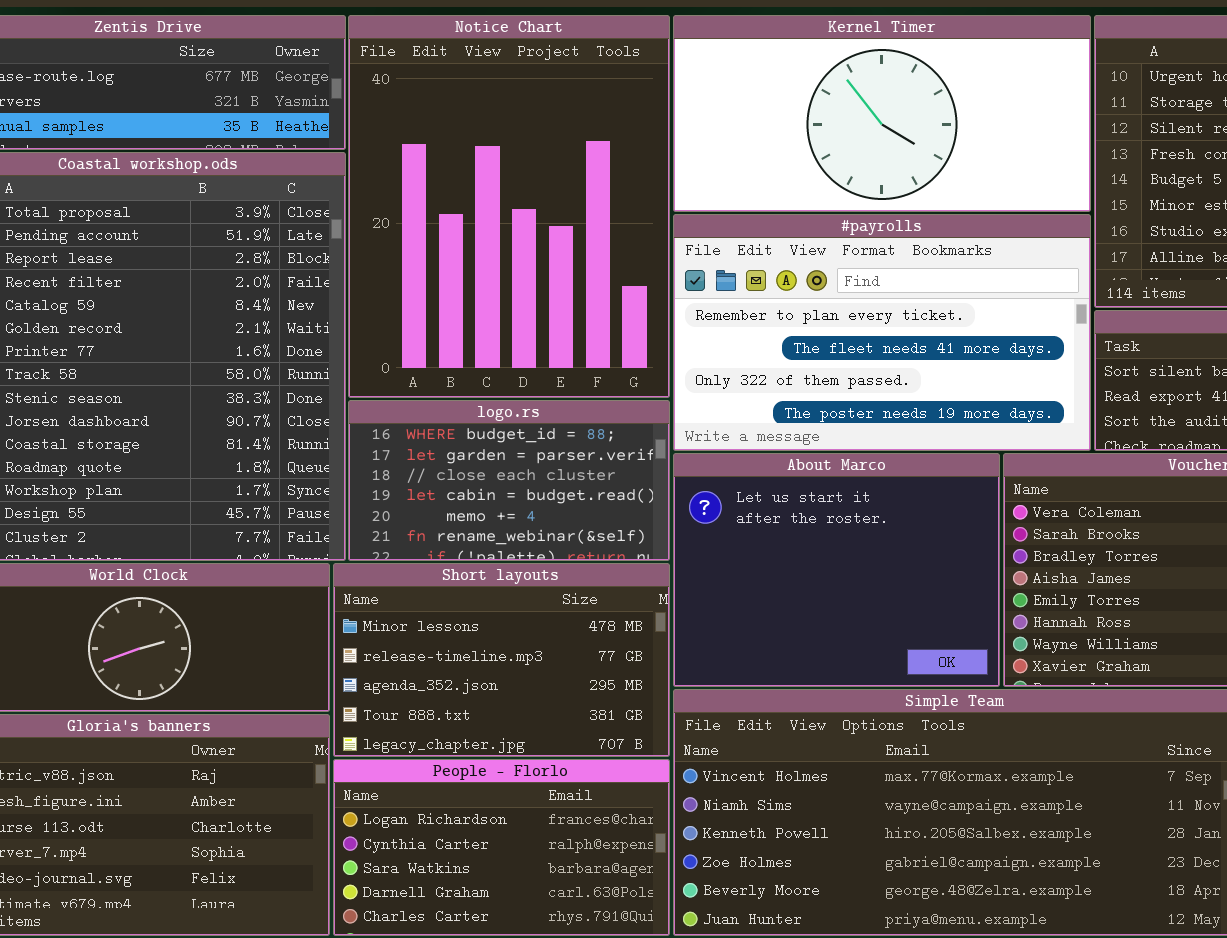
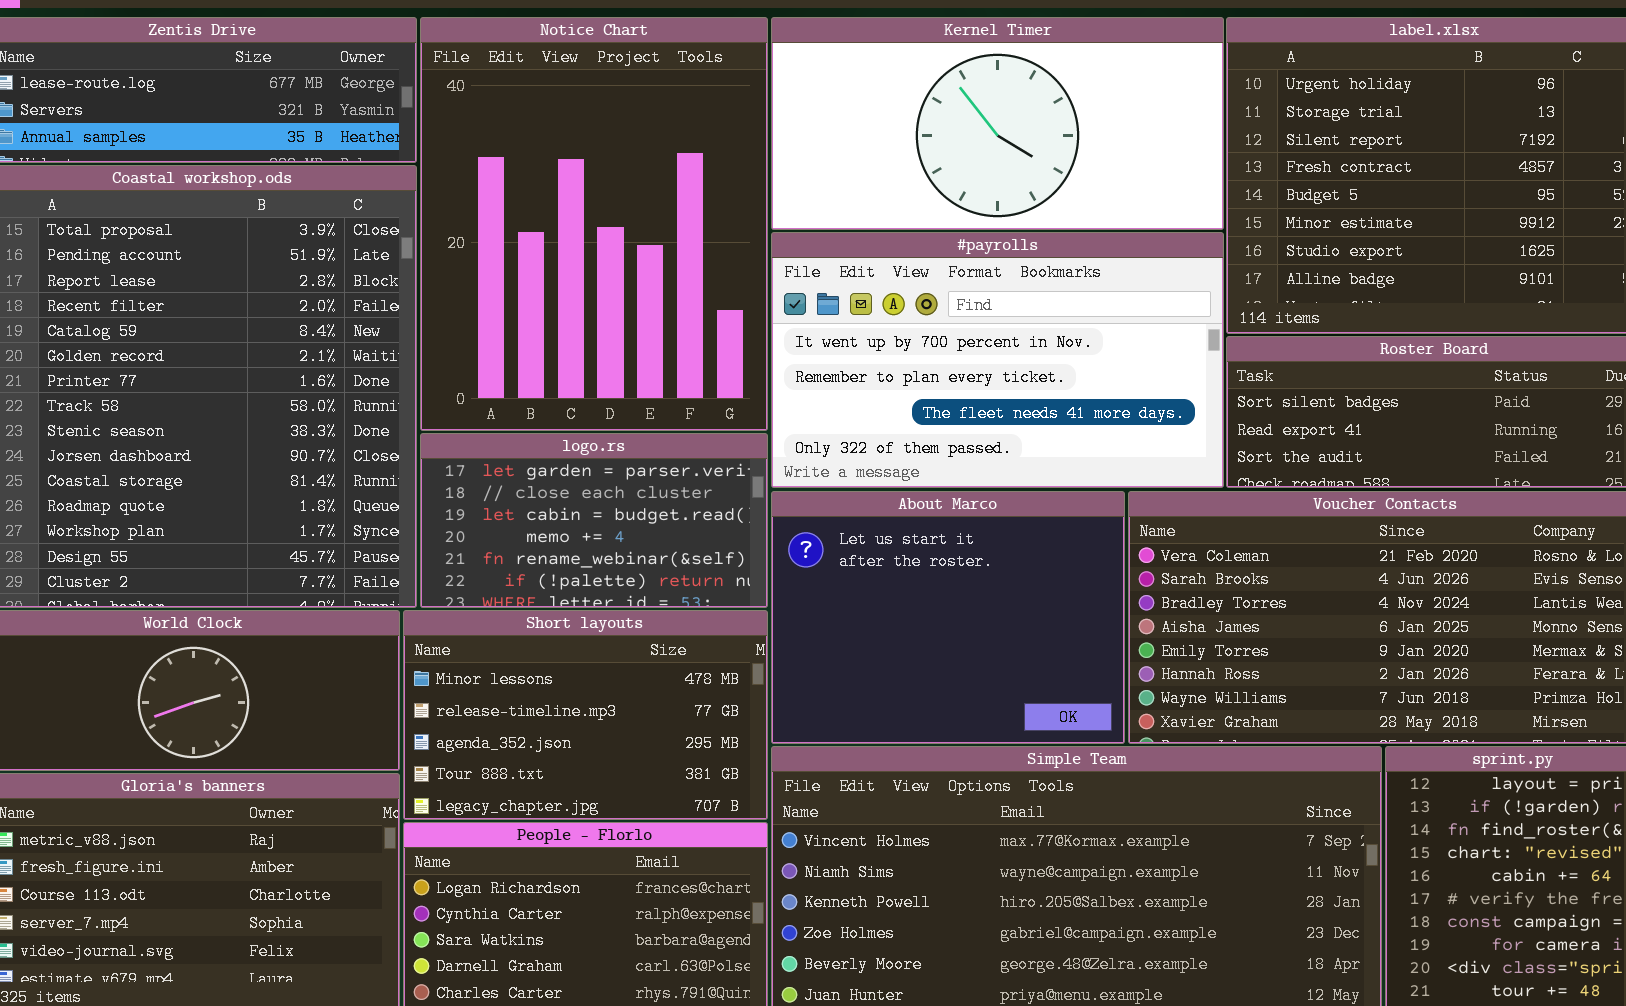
#payrolls: [673,214,1091,451] -> [771,232,1224,488], scrolled up 1 row
logo.rs: [348,400,670,561] -> [420,433,768,608], scrolled down 1 row

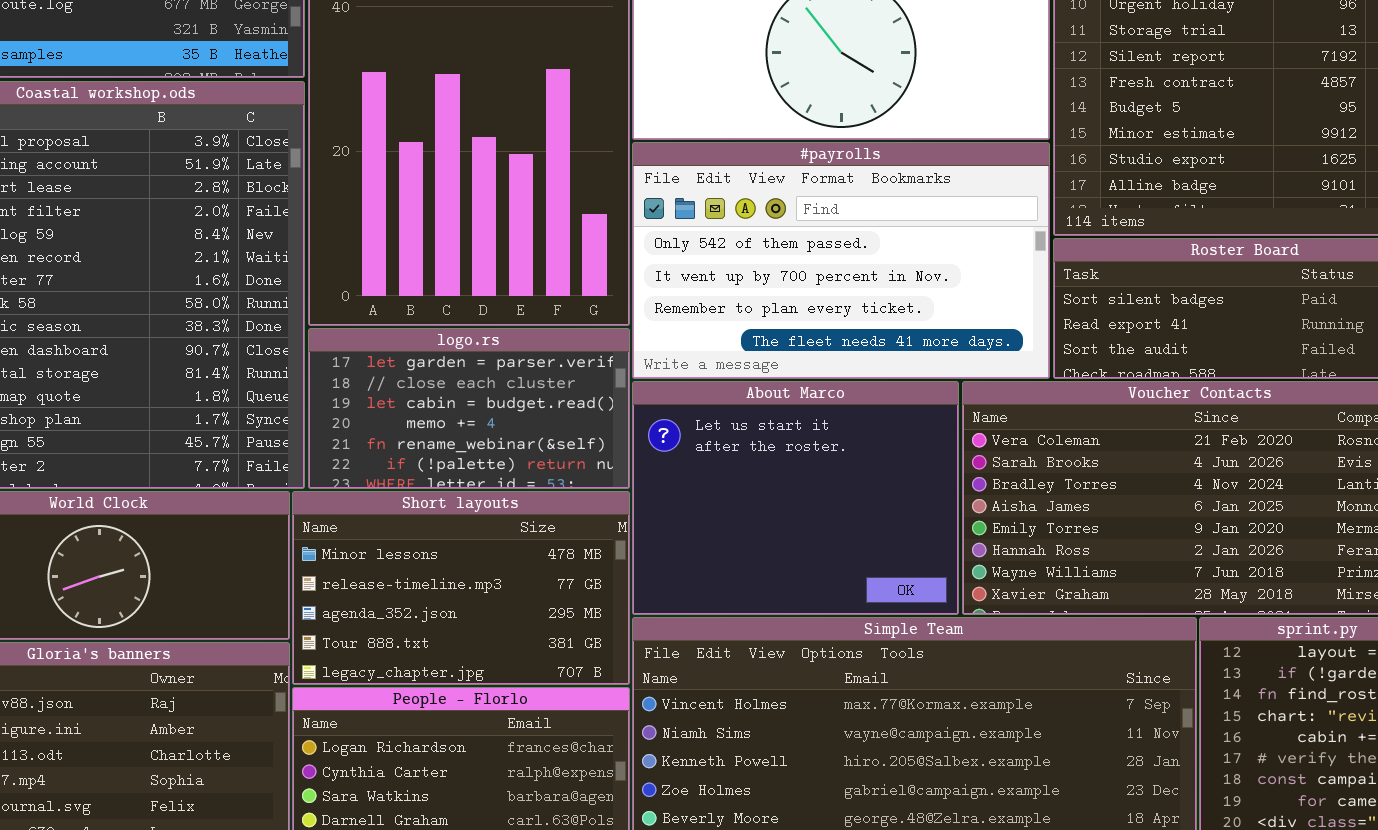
#payrolls: [771,232,1224,488] -> [632,142,1050,379], scrolled up 1 row

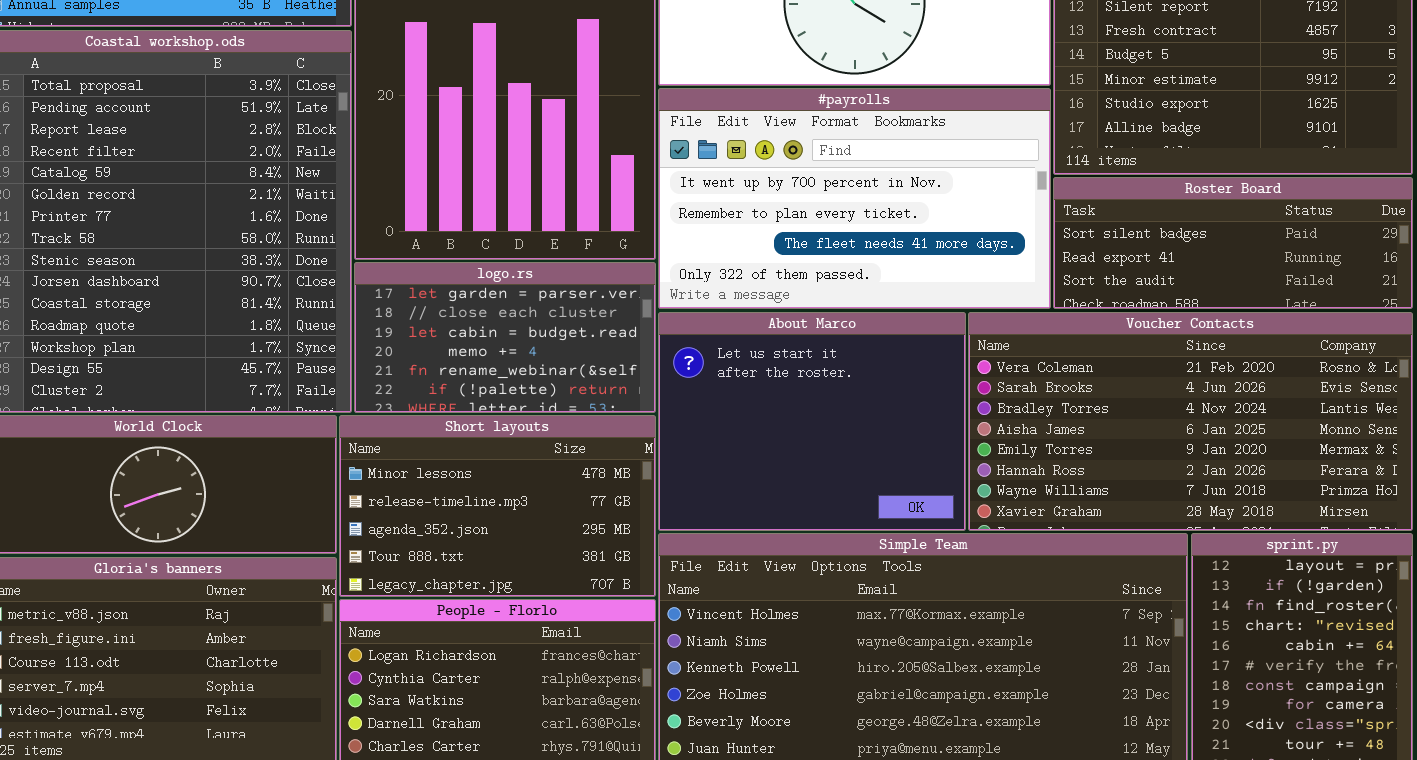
#payrolls: [632,142,1050,379] -> [658,88,1051,309], scrolled down 1 row

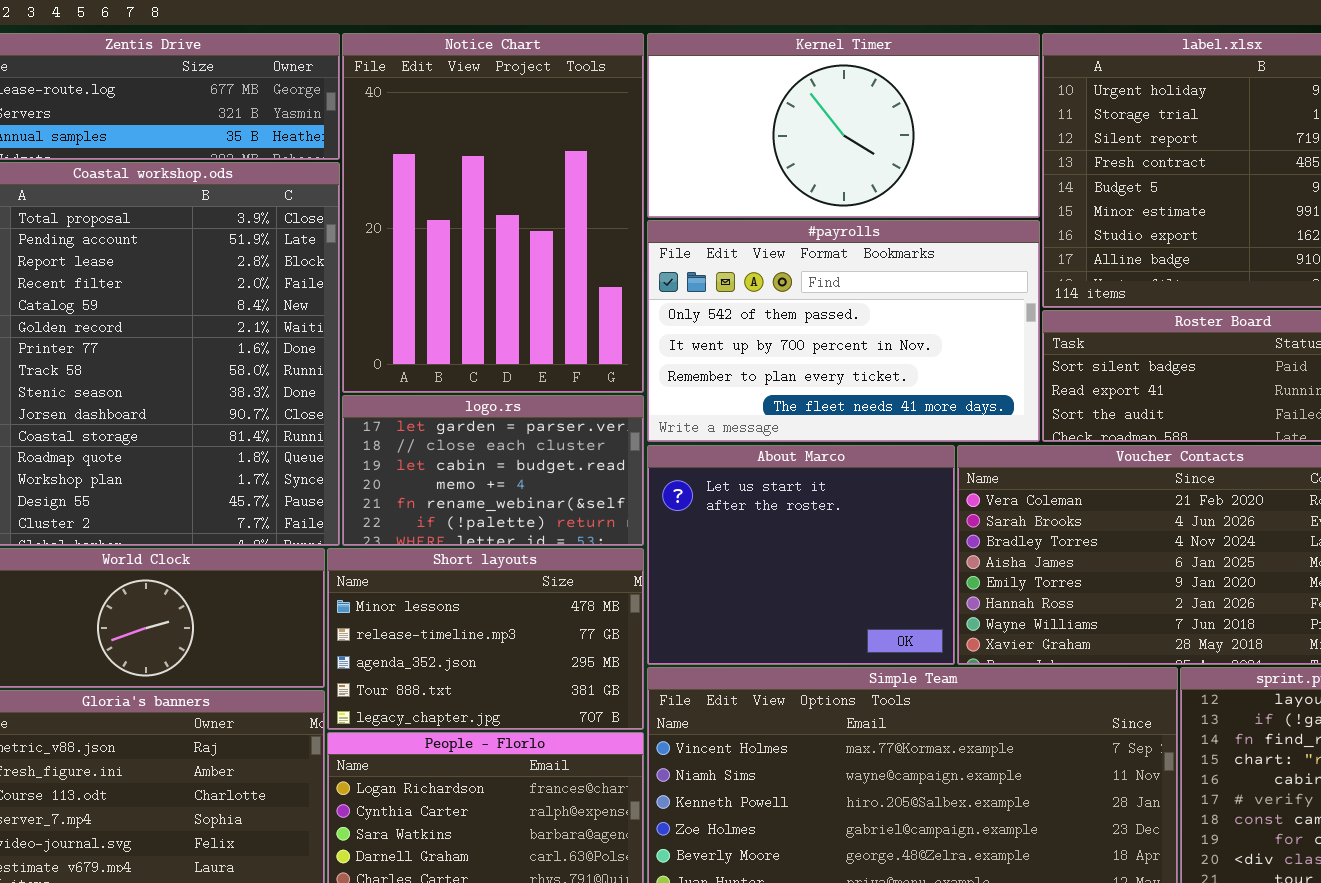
#payrolls: [658,88,1051,309] -> [647,220,1040,442], scrolled up 1 row

